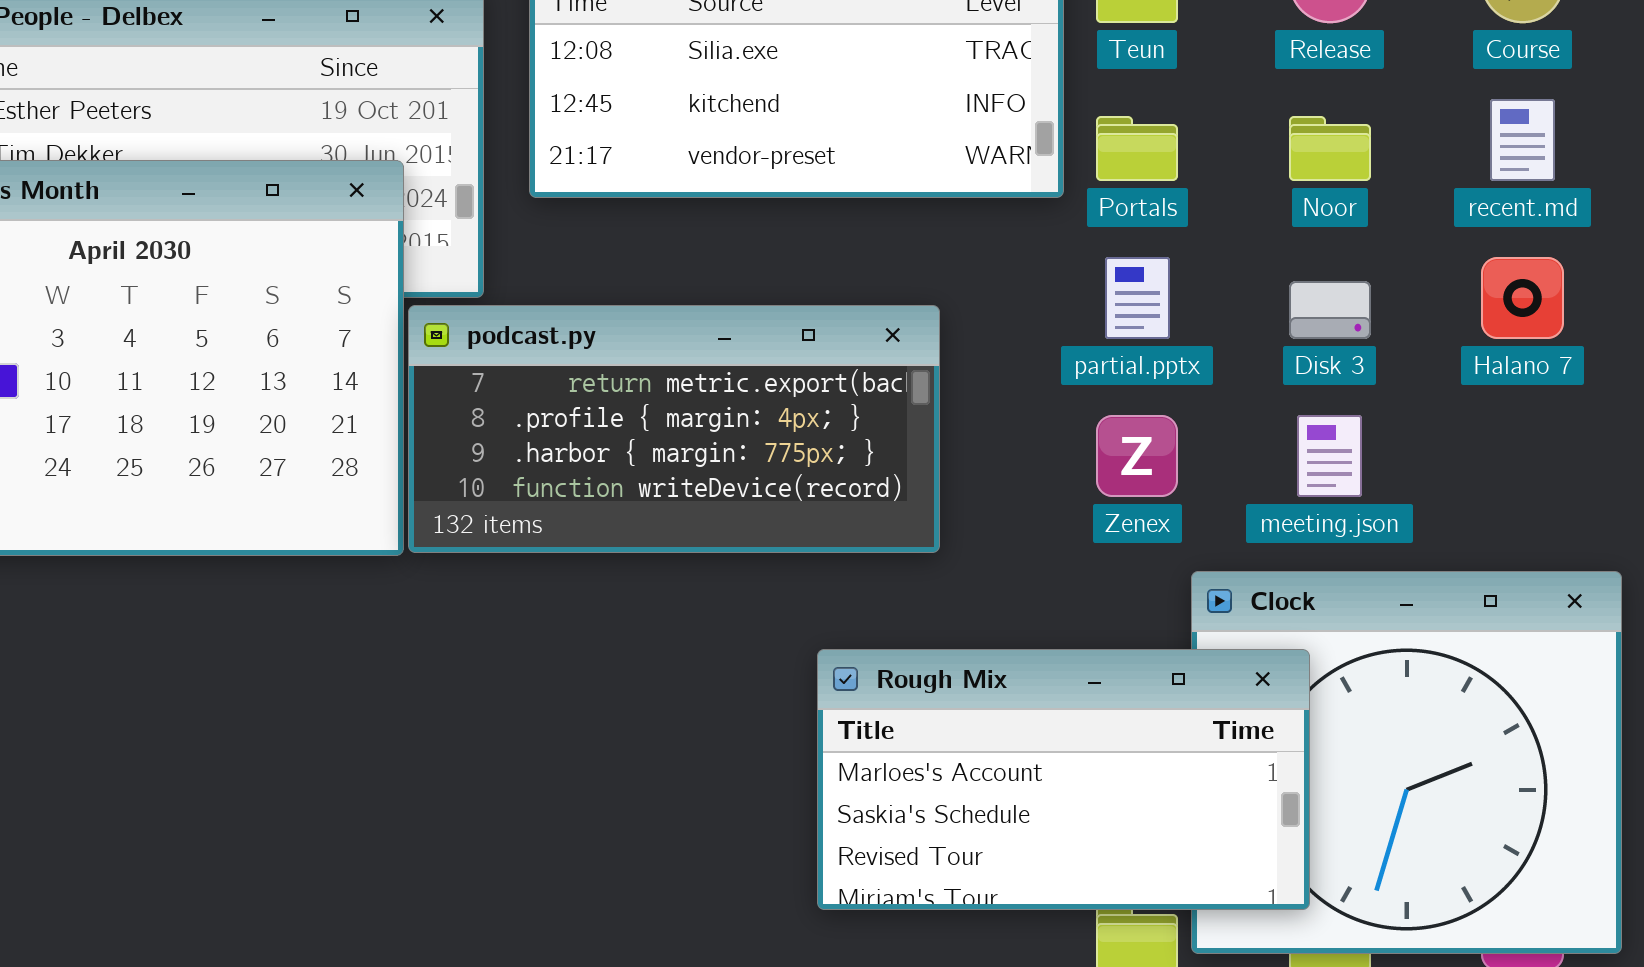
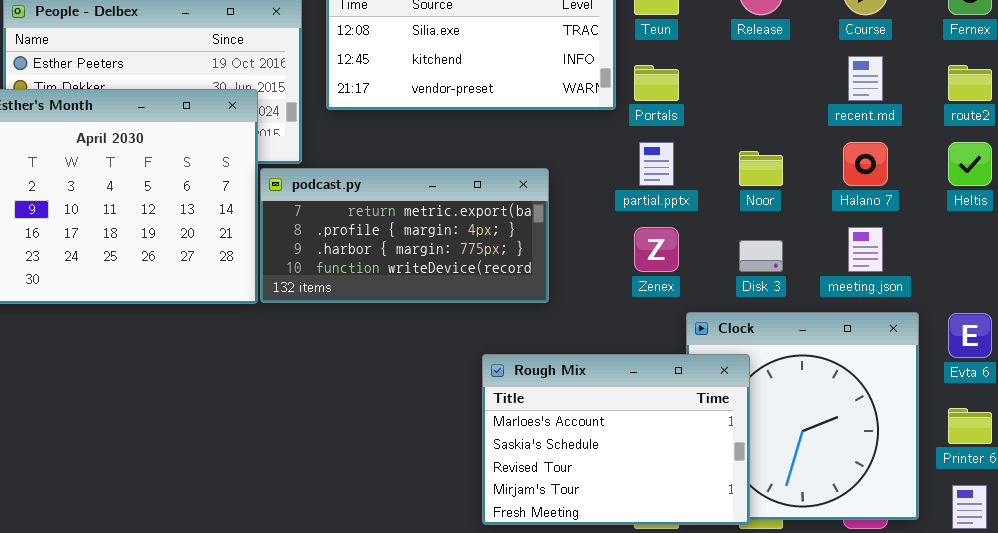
Noor: [1289,116,1371,181] -> [739,151,783,186], moved
Disk 3: [1289,281,1371,339] -> [739,240,783,272], moved
meeting.json: [1297,415,1362,497] -> [848,227,883,272], moved
Rough Mix: [817,649,1310,910] -> [482,354,750,525], resized

